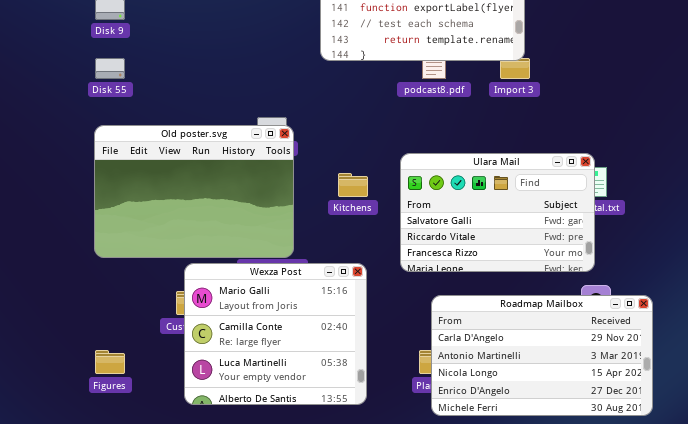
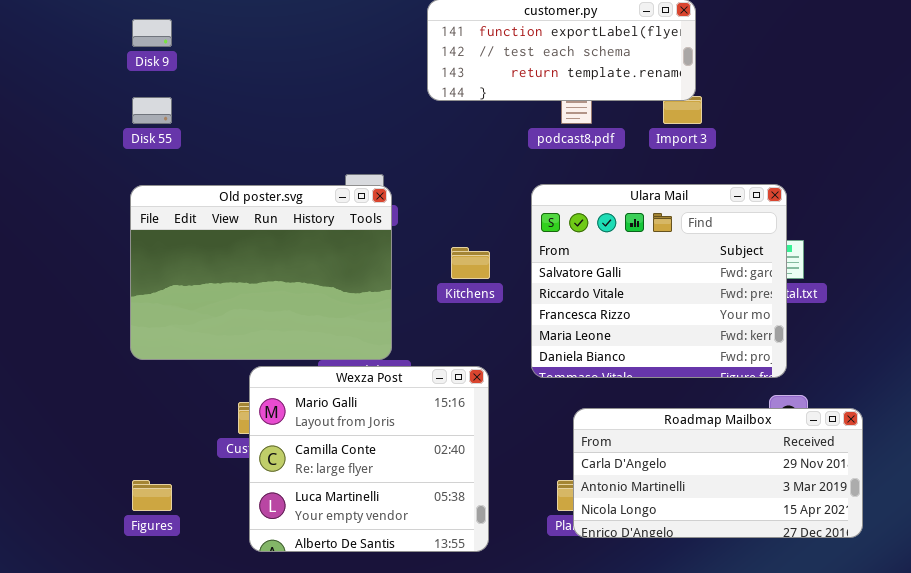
Ulara Mail: [400,153,595,272] -> [531,184,787,378], resized
Roadmap Mailbox: [431,295,653,416] -> [573,408,863,538], resized

